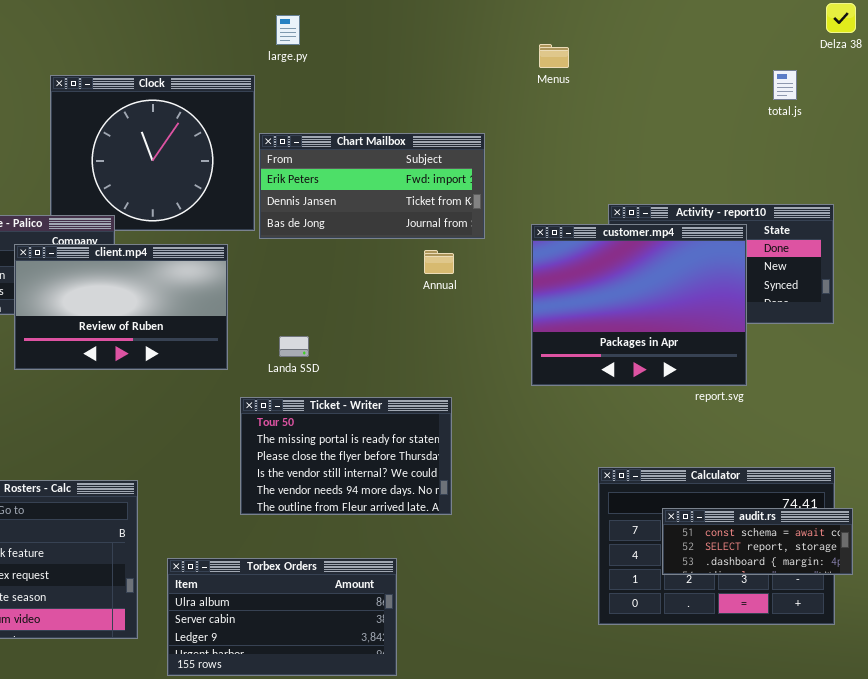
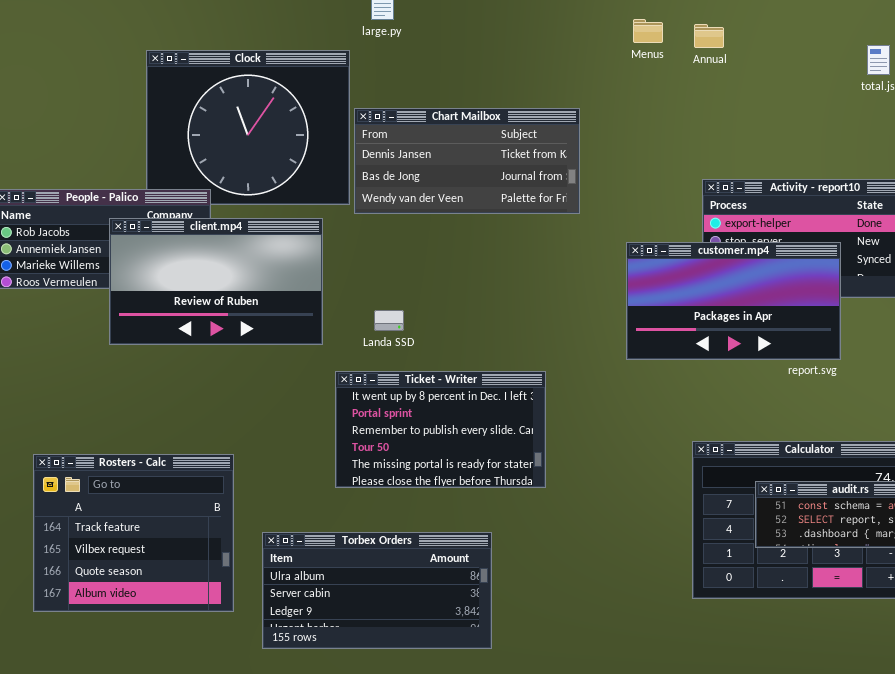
Chart Mailbox: [259,133,485,239] -> [354,108,580,214], scrolled down 1 row
customer.mp4: [531,224,747,386] -> [626,242,841,360], resized
Annual: [424,250,454,274] -> [694,24,724,48], moved
Ticket - Writer: [240,397,452,515] -> [335,371,546,488], scrolled up 3 rows

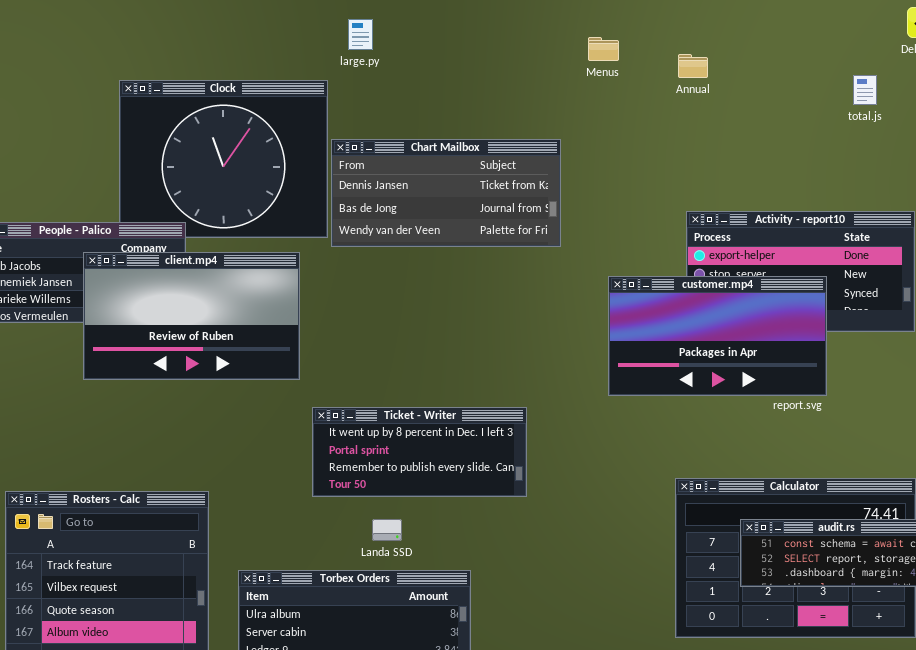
Menus: [633,19,663,43] -> [588,37,619,61], moved
Landa SSD: [374,310,404,331] -> [372,519,402,541], moved
Ticket - Writer: [335,371,546,488] -> [312,407,527,497], resized

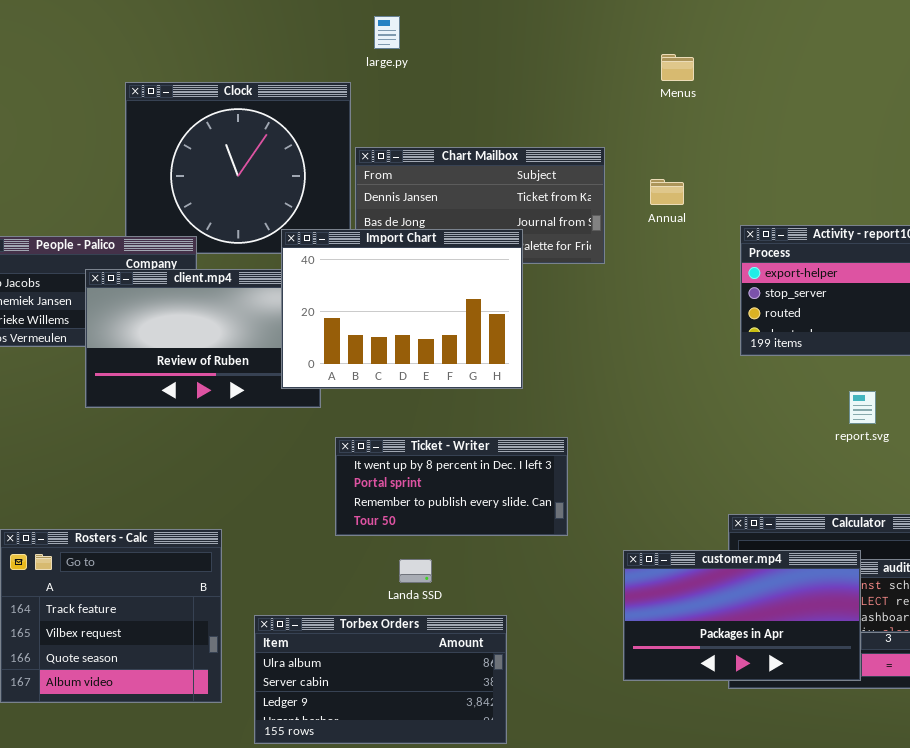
Menus: [588,37,619,61] -> [661,54,694,81], moved
Annual: [678,54,708,78] -> [650,179,684,205], moved
Import Chart: none -> [281,229,523,389], opened
customer.mp4: [608,276,827,396] -> [623,550,861,681], moved

